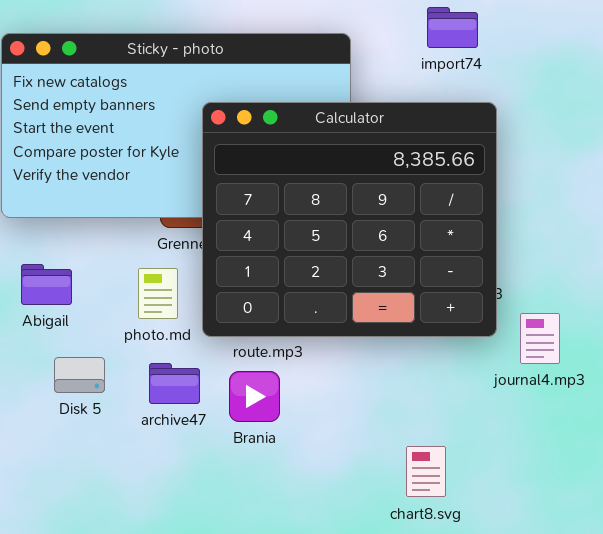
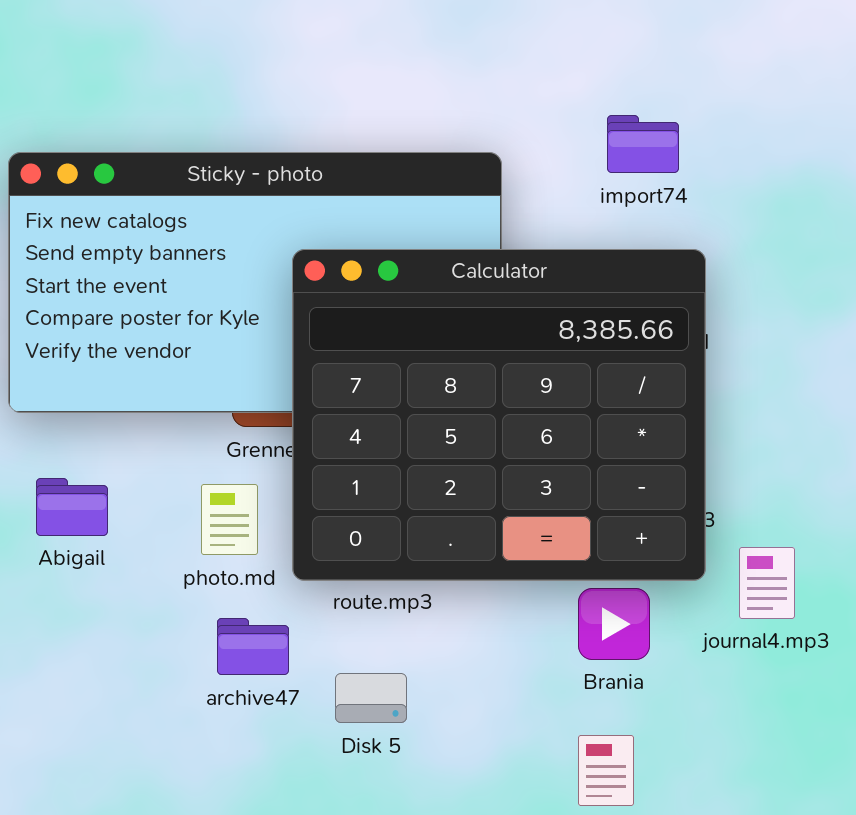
Disk 5: [54,357,105,393] -> [335,673,407,723], moved
Brania: [229,371,280,422] -> [578,588,650,660], moved

